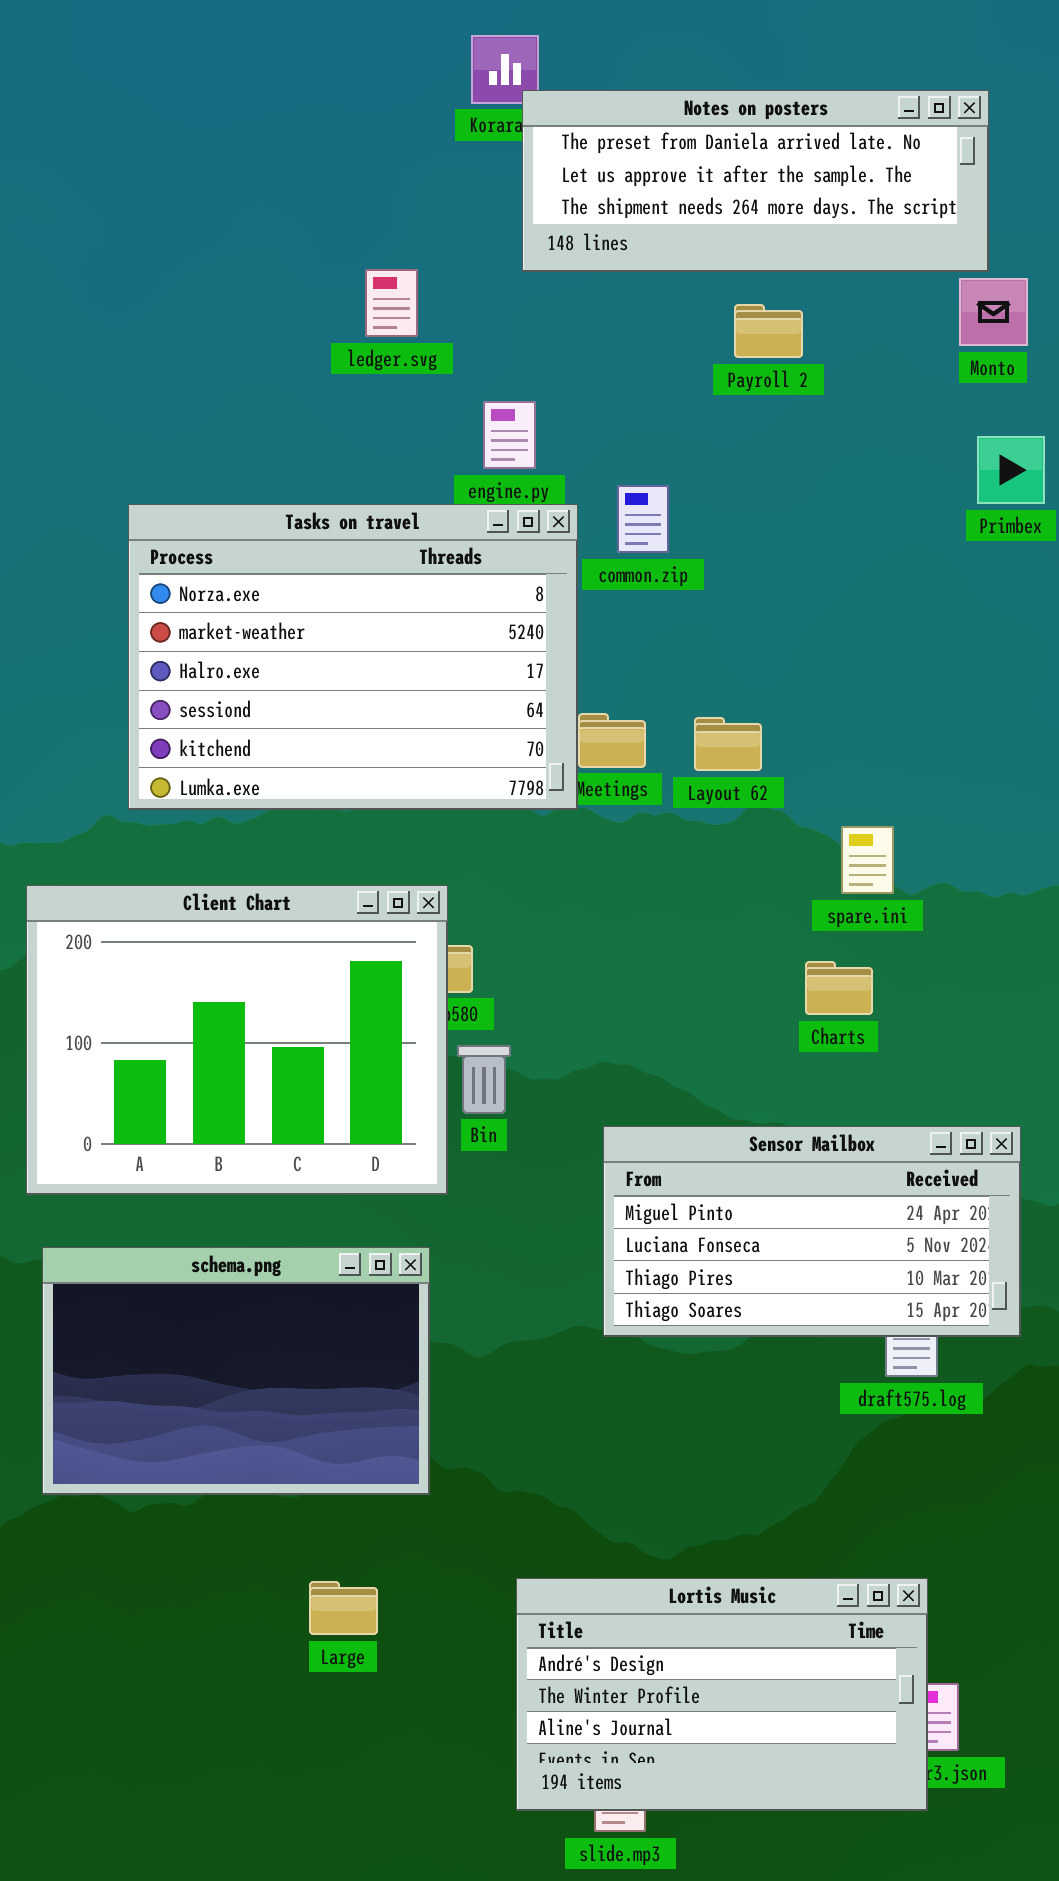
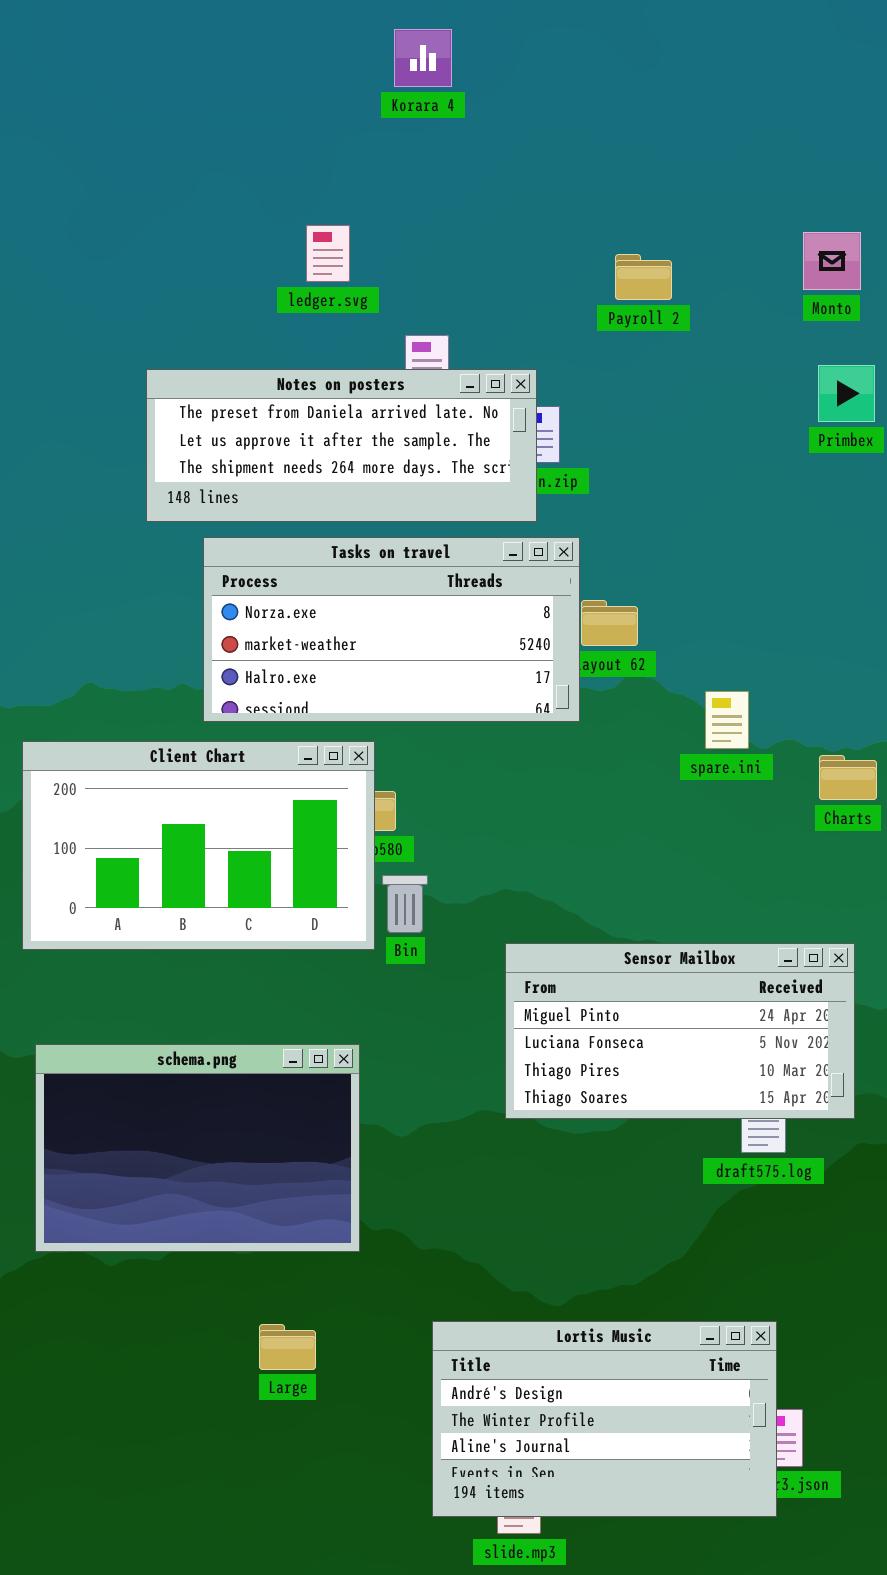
Notes on posters: [522,90,989,272] -> [146,369,537,522], moved
Tasks on travel: [128,504,578,810] -> [203,537,580,722], moved, resized
Client Chart: [26,885,448,1195] -> [22,741,375,950], resized
Charts: [805,961,873,1015] -> [819,755,877,800], moved

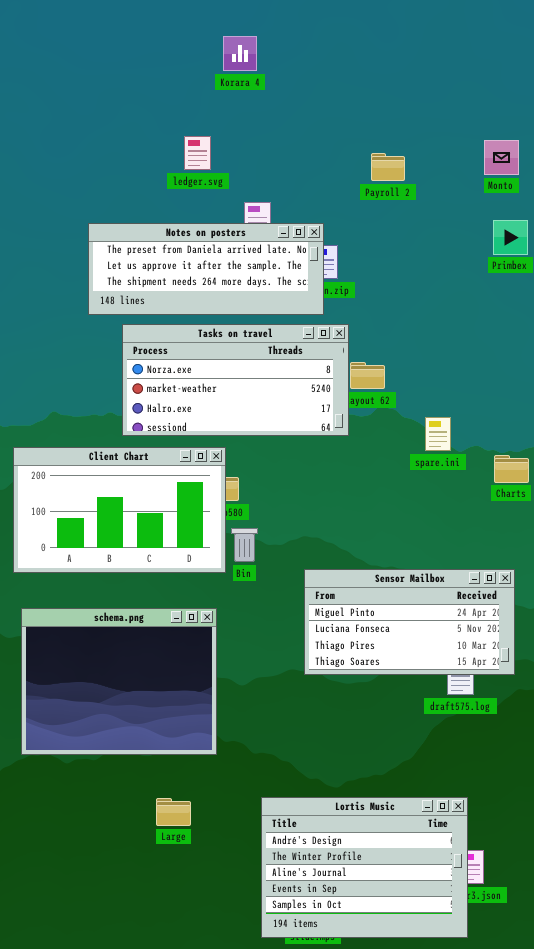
Korara 4: [394,29,452,87] -> [223,36,257,71], moved
schema.png: [35,1044,360,1252] -> [21,608,217,755], resized
Lortis Music: [432,1321,777,1517] -> [261,797,468,938], resized

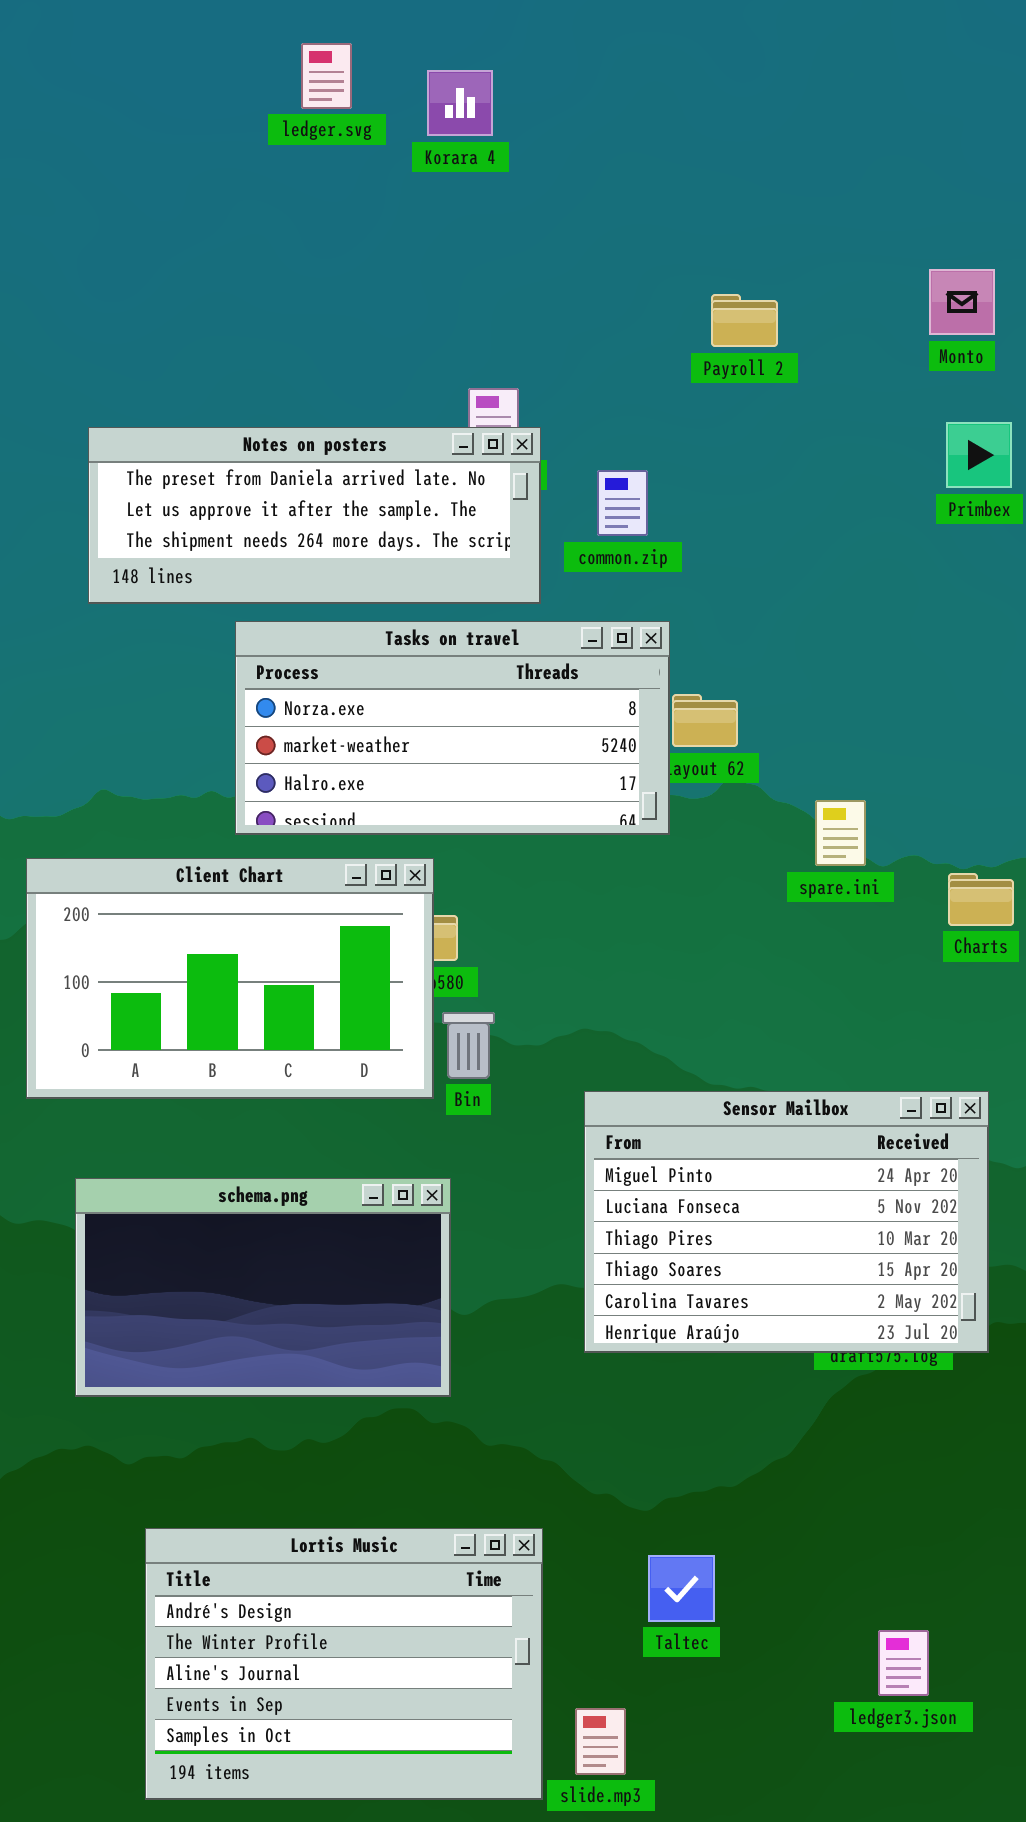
ledger.svg: [184,136,211,170] -> [301,43,352,109], moved
Notes on posters: [88,223,324,315] -> [88,427,541,604], moved
Sensor Mailbox: [304,569,515,675] -> [584,1091,989,1353], resized
schema.png: [21,608,217,755] -> [75,1178,451,1397], moved, resized
Lortis Music: [261,797,468,938] -> [145,1528,543,1800], moved

